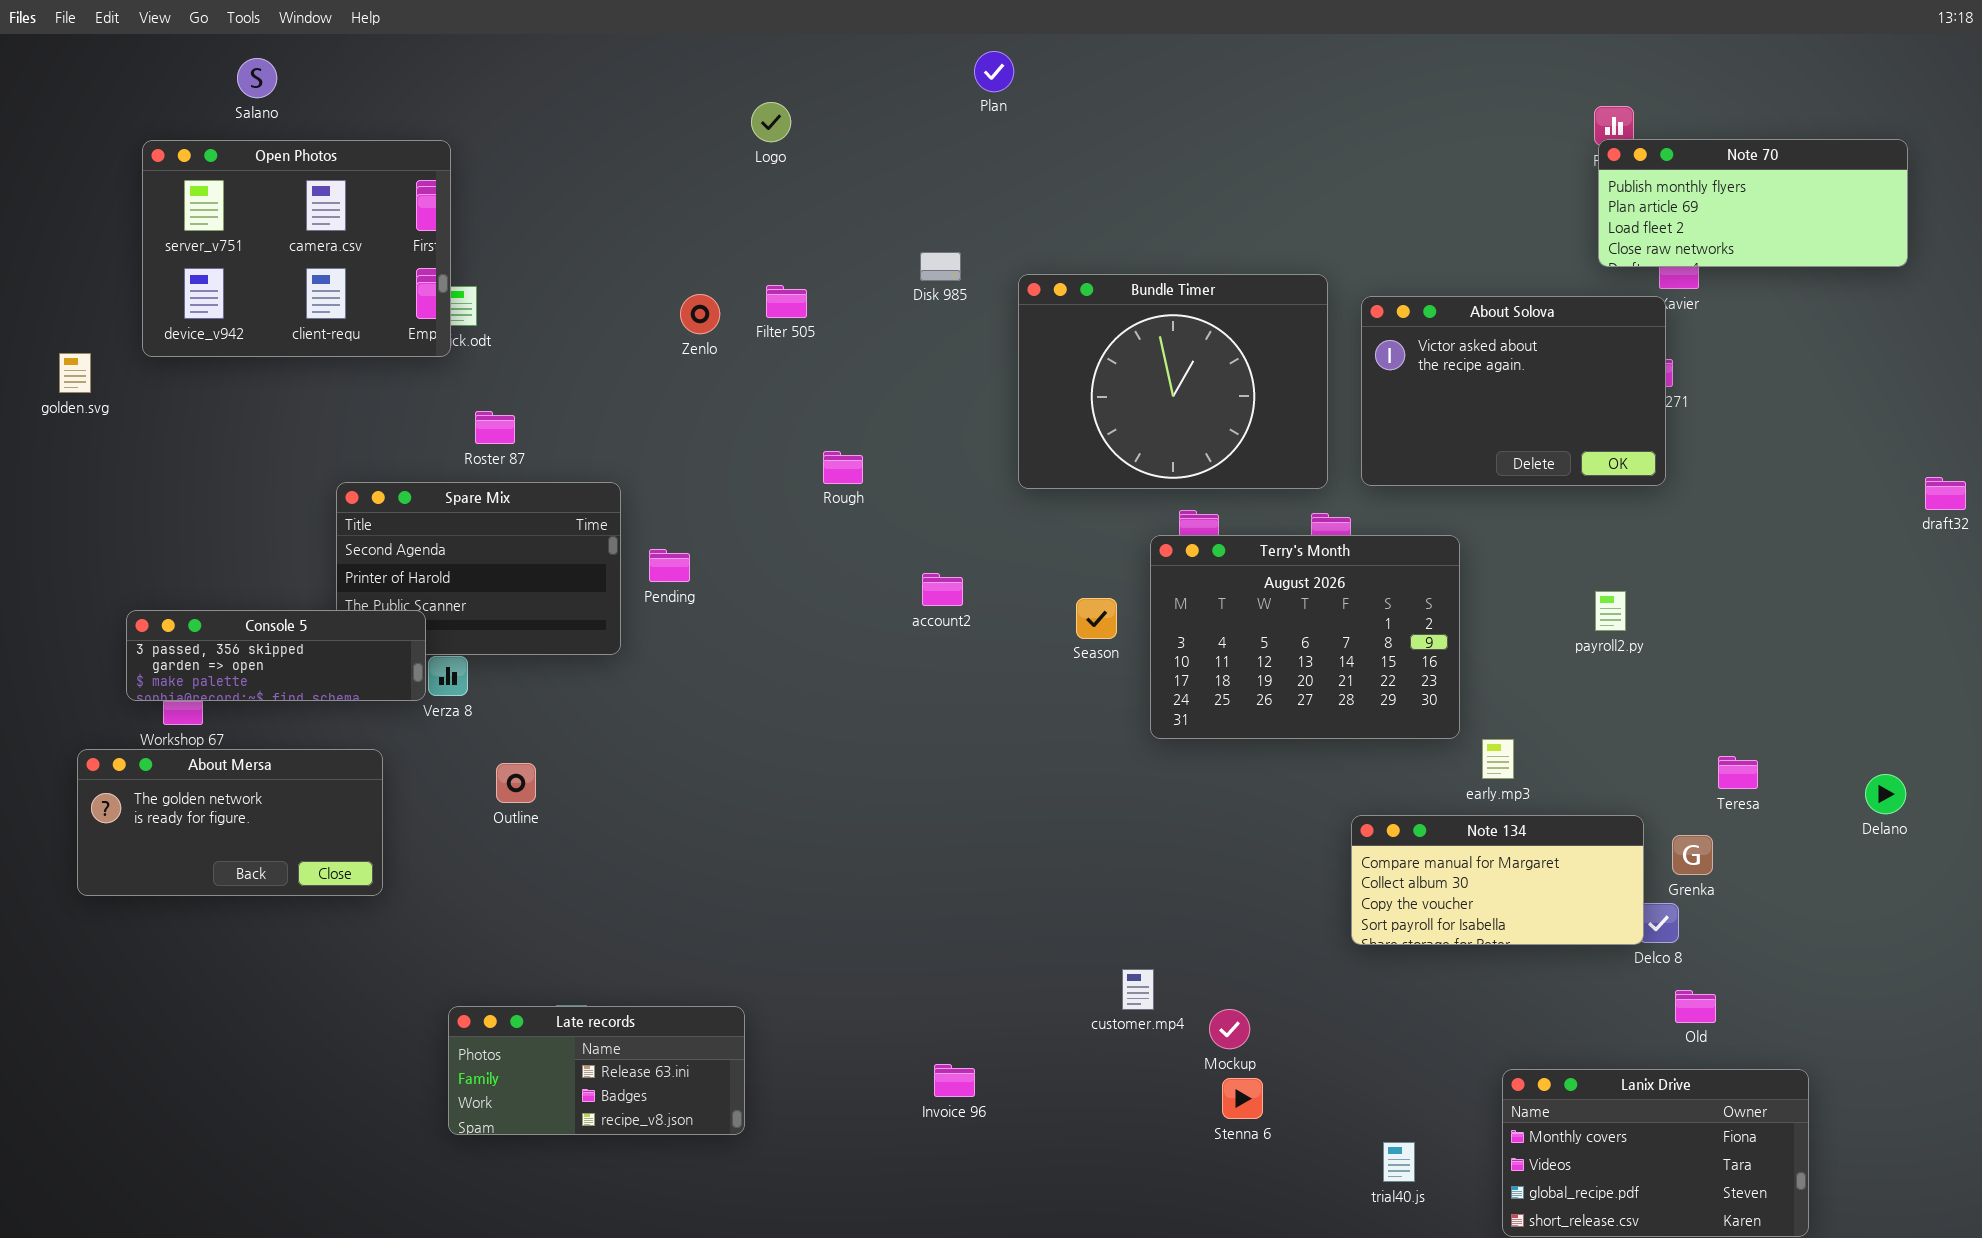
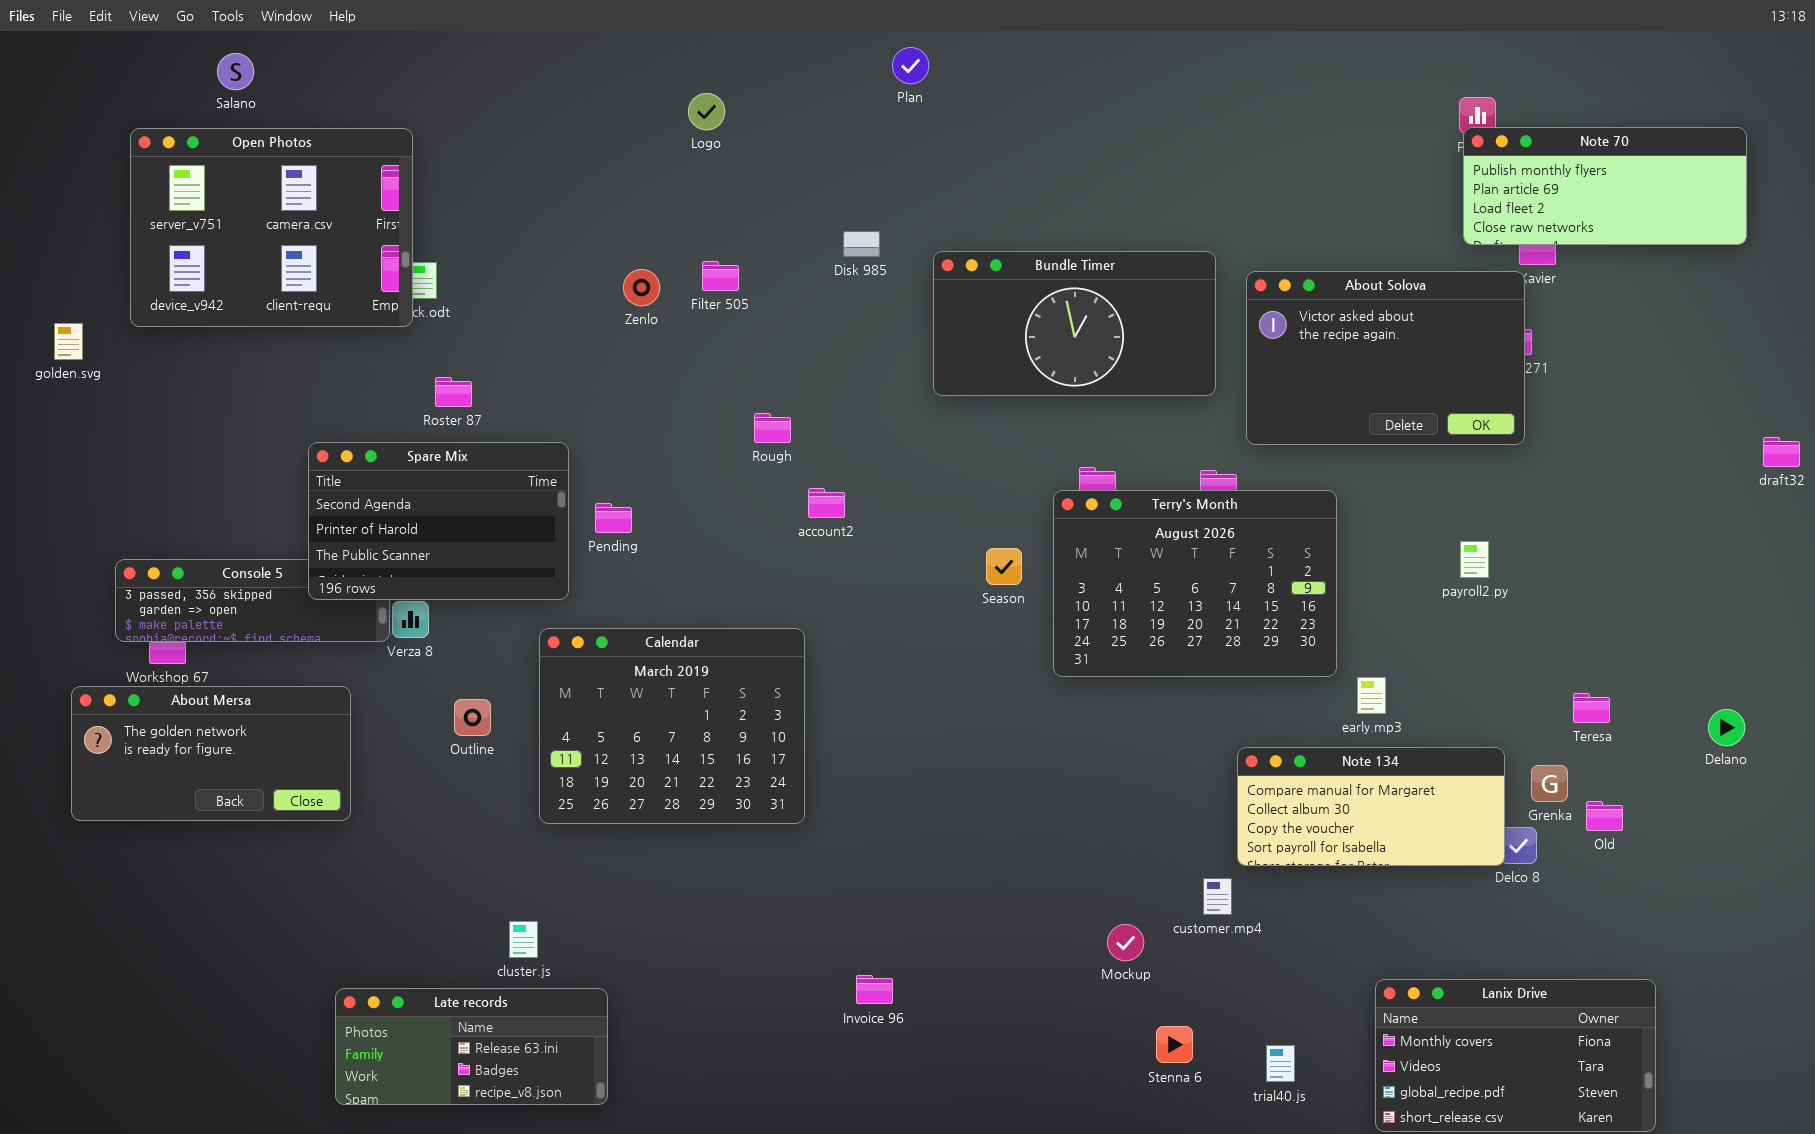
Bundle Timer: [1018,274,1328,489] -> [933,251,1216,396], resized
Spare Mix: [336,482,621,655] -> [308,442,569,600], raised
account2: [922,573,963,606] -> [808,488,845,518], moved
Calendar: none -> [539,628,805,824], opened
customer.mp4: [1122,969,1154,1010] -> [1203,878,1232,915], moved
Old: [1675,990,1716,1023] -> [1586,801,1623,831], moved
Late records: [448,1006,745,1135] -> [335,988,608,1105], moved
Stenna 6: [1222,1078,1263,1119] -> [1156,1026,1193,1063], moved

